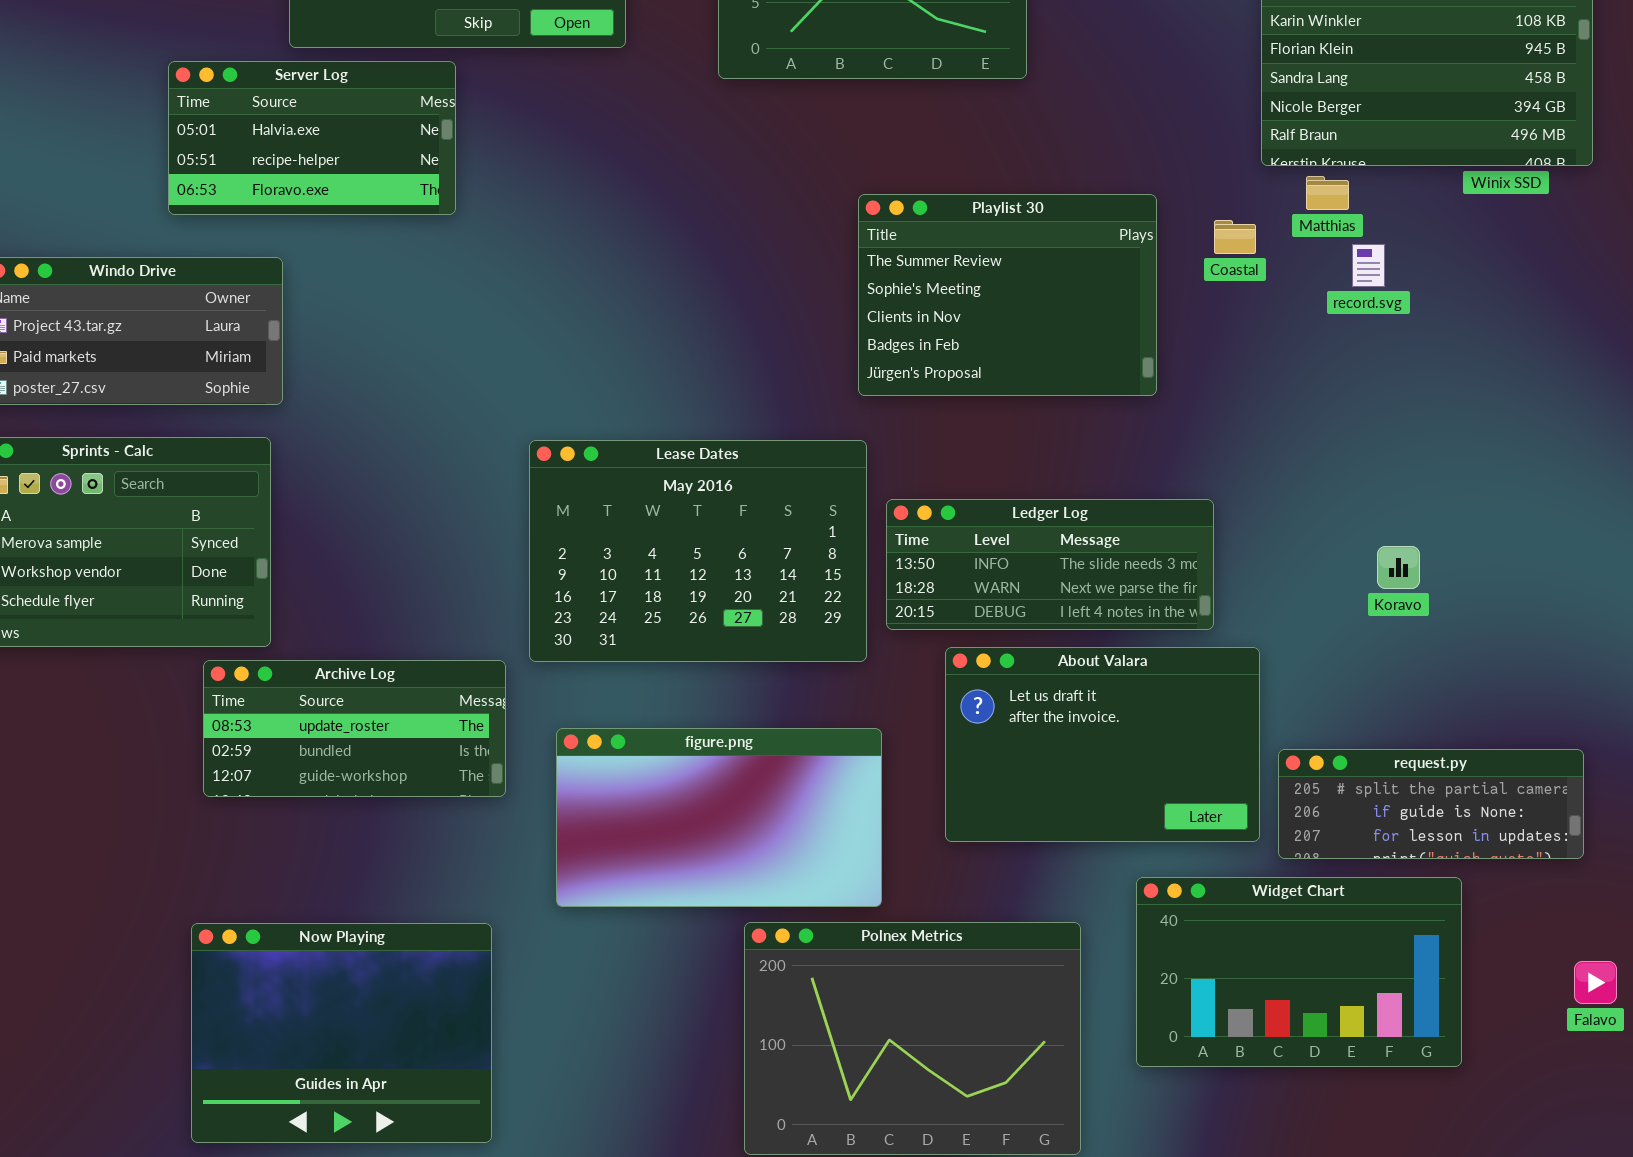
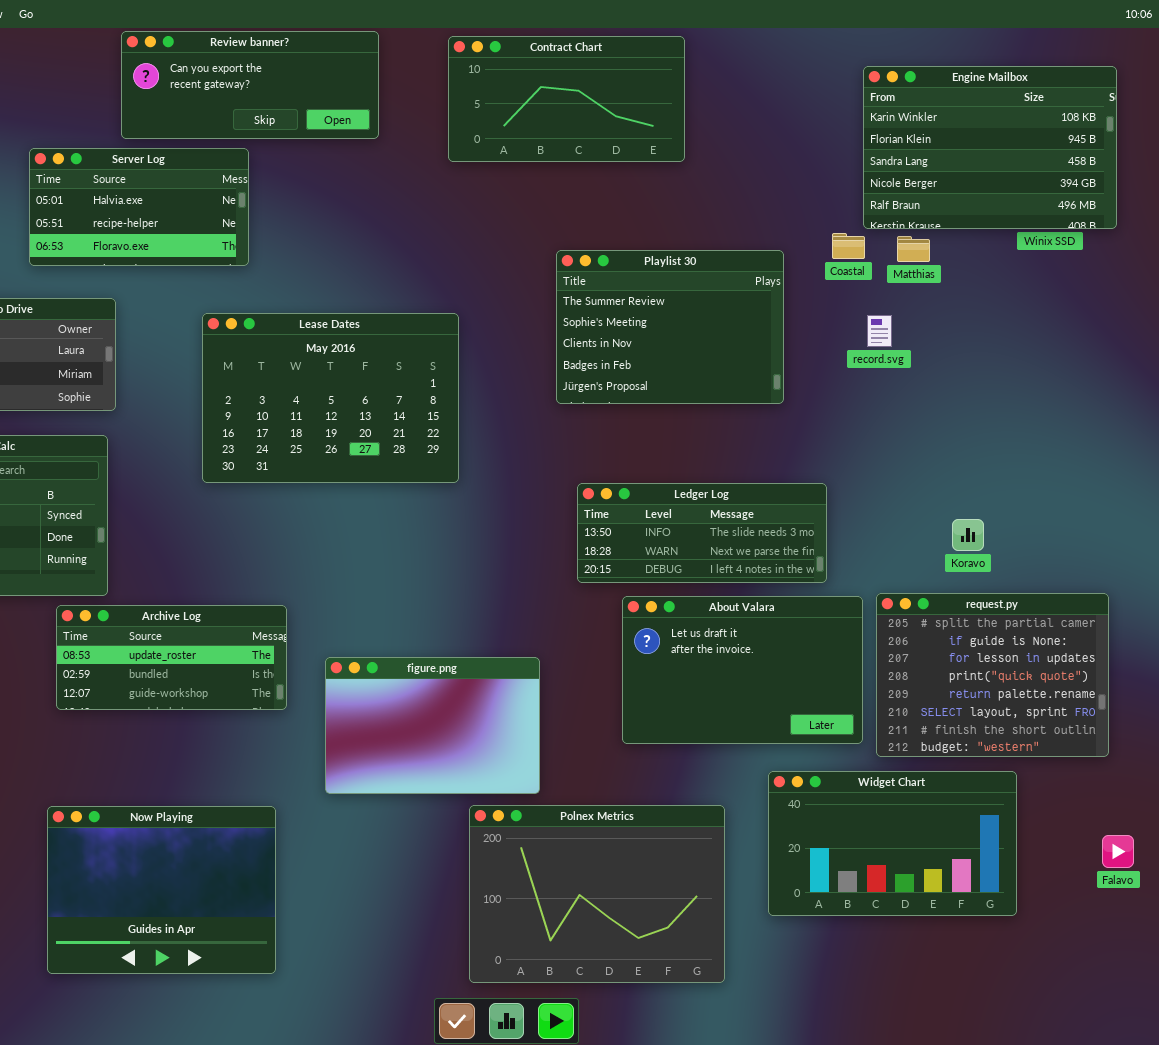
Coastal: [1214,220,1256,254] -> [832,233,865,259], moved
record.svg: [1352,244,1385,287] -> [867,315,892,347], moved
Lease Dates: [529,440,867,662] -> [202,313,459,483], moved
figure.png: [556,728,882,907] -> [325,657,540,794], resized
request.py: [1278,749,1584,859] -> [876,593,1109,757], resized

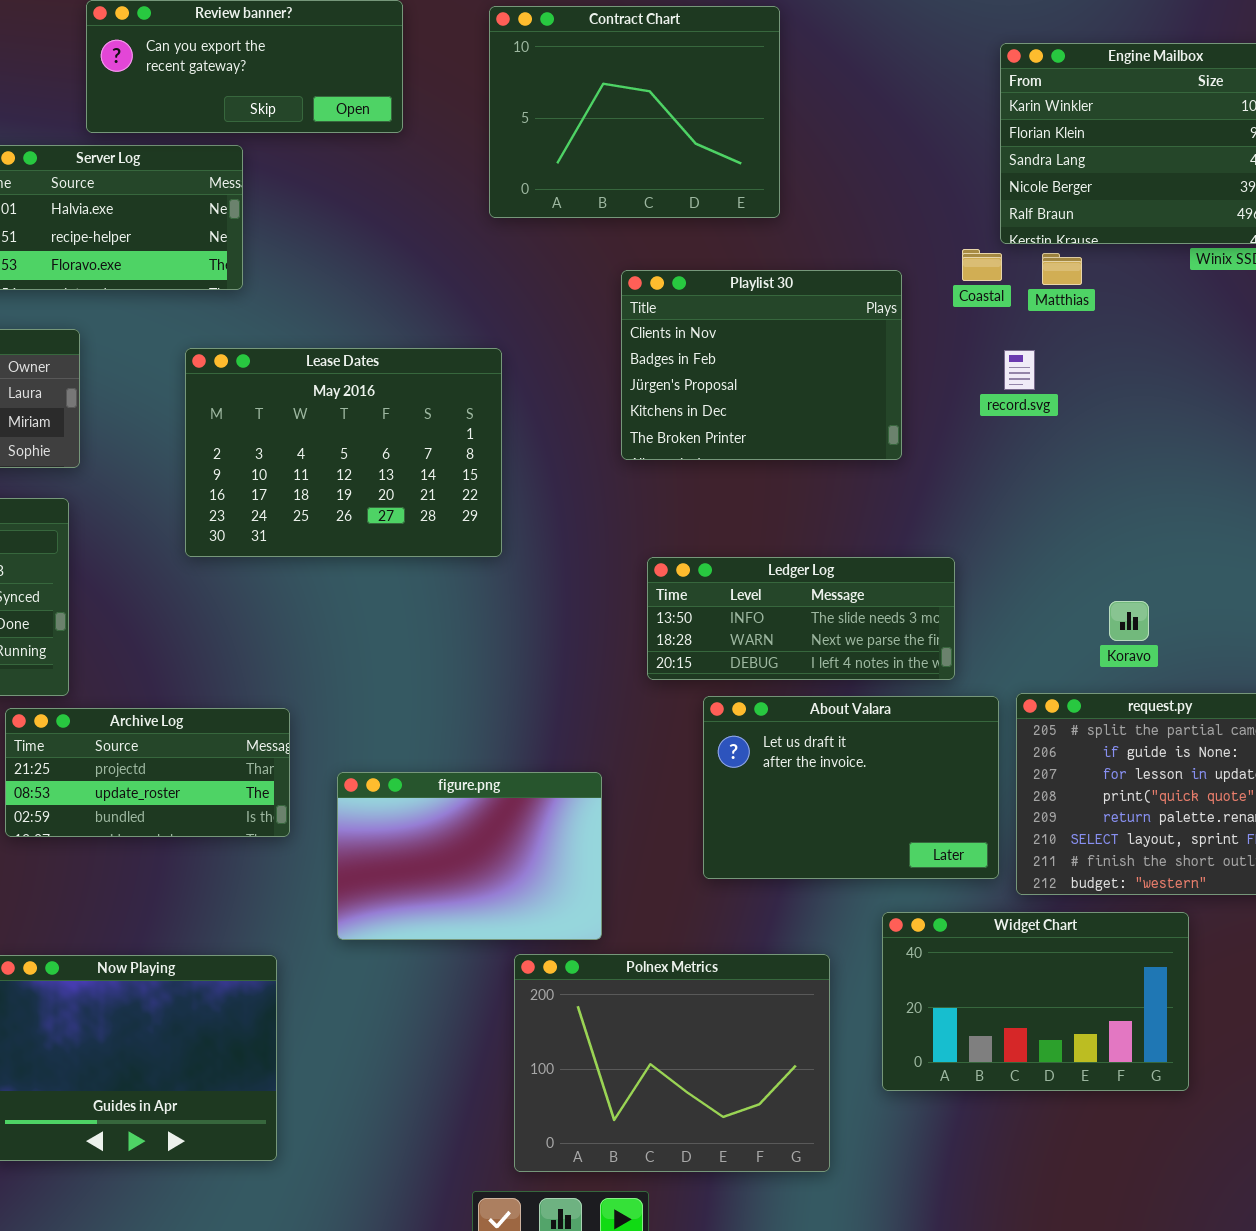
Contract Chart: [448,36,685,162] -> [489,6,780,218], resized
Playlist 30: [556,250,784,404] -> [621,270,902,460], scrolled down 2 rows
Archive Log: [56,605,287,710] -> [5,708,290,837], scrolled up 1 row

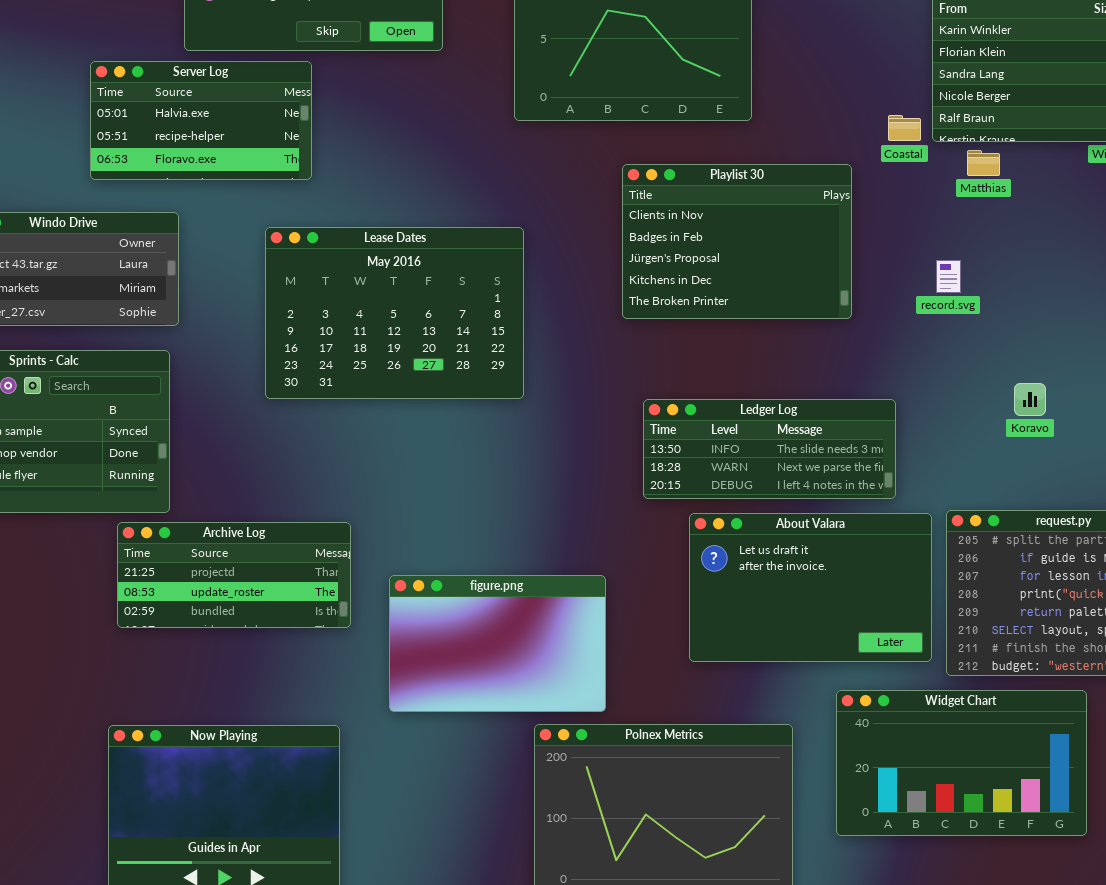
Coastal: [962,249,1002,281] -> [888,115,921,141], moved
record.svg: [1004,350,1035,390] -> [936,260,961,293], moved
Koravo: [1109,601,1149,641] -> [1014,383,1046,416], moved

